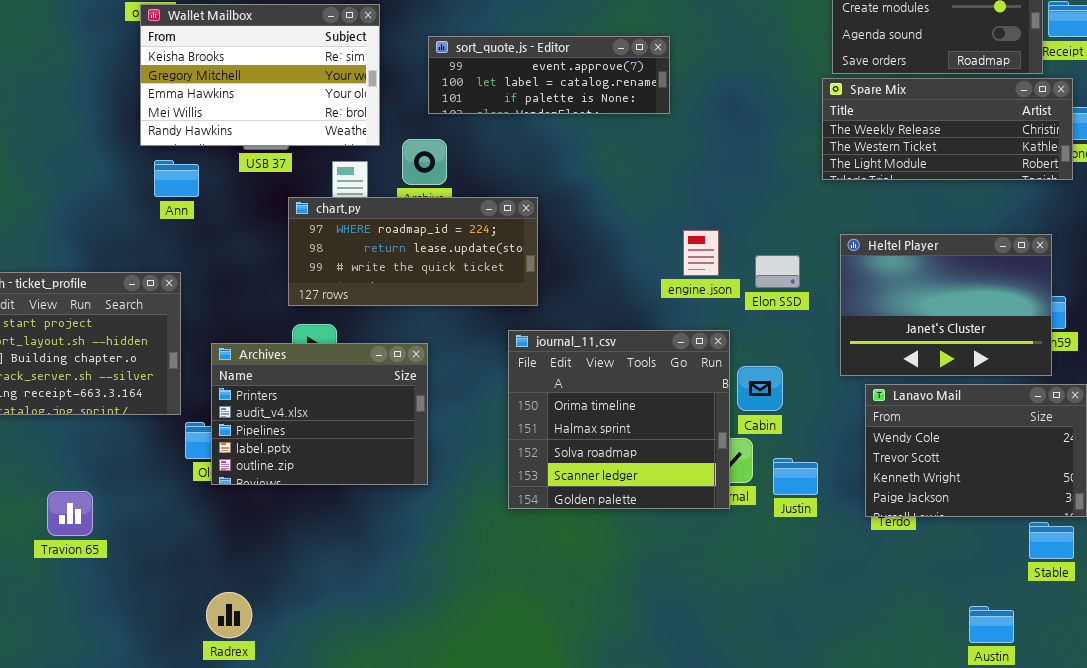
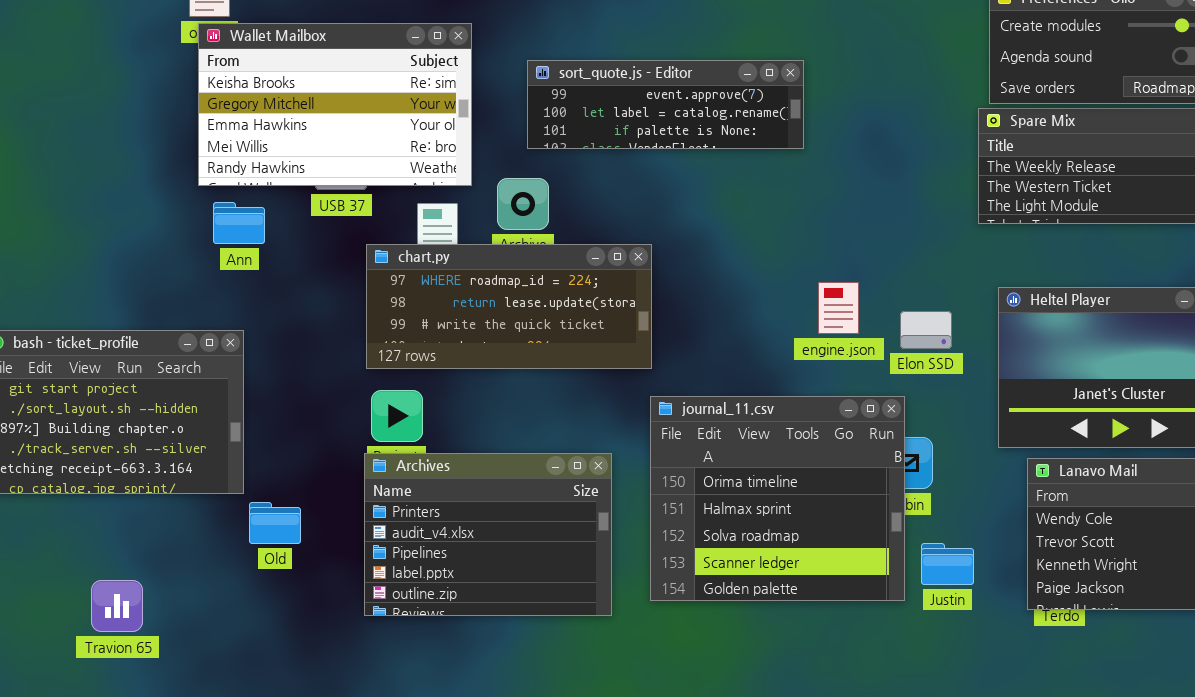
journal_11.csv: [508,330,730,509] -> [650,396,905,601], moved
Archives: [211,343,428,485] -> [364,453,612,616], moved

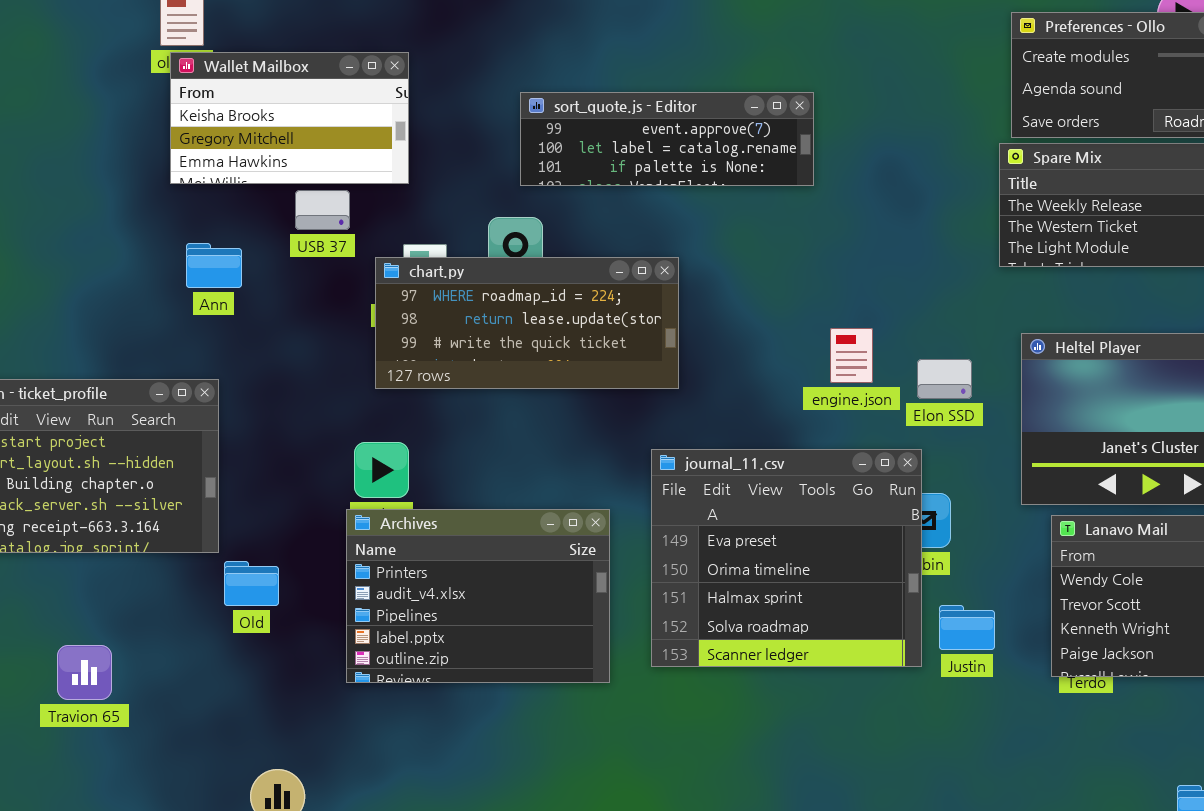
Wallet Mailbox: [198,23,472,186] -> [170,52,409,184], resized
chart.py: [366,244,652,369] -> [375,257,679,389], moved
journal_11.csv: [650,396,905,601] -> [651,449,922,667], scrolled up 1 row

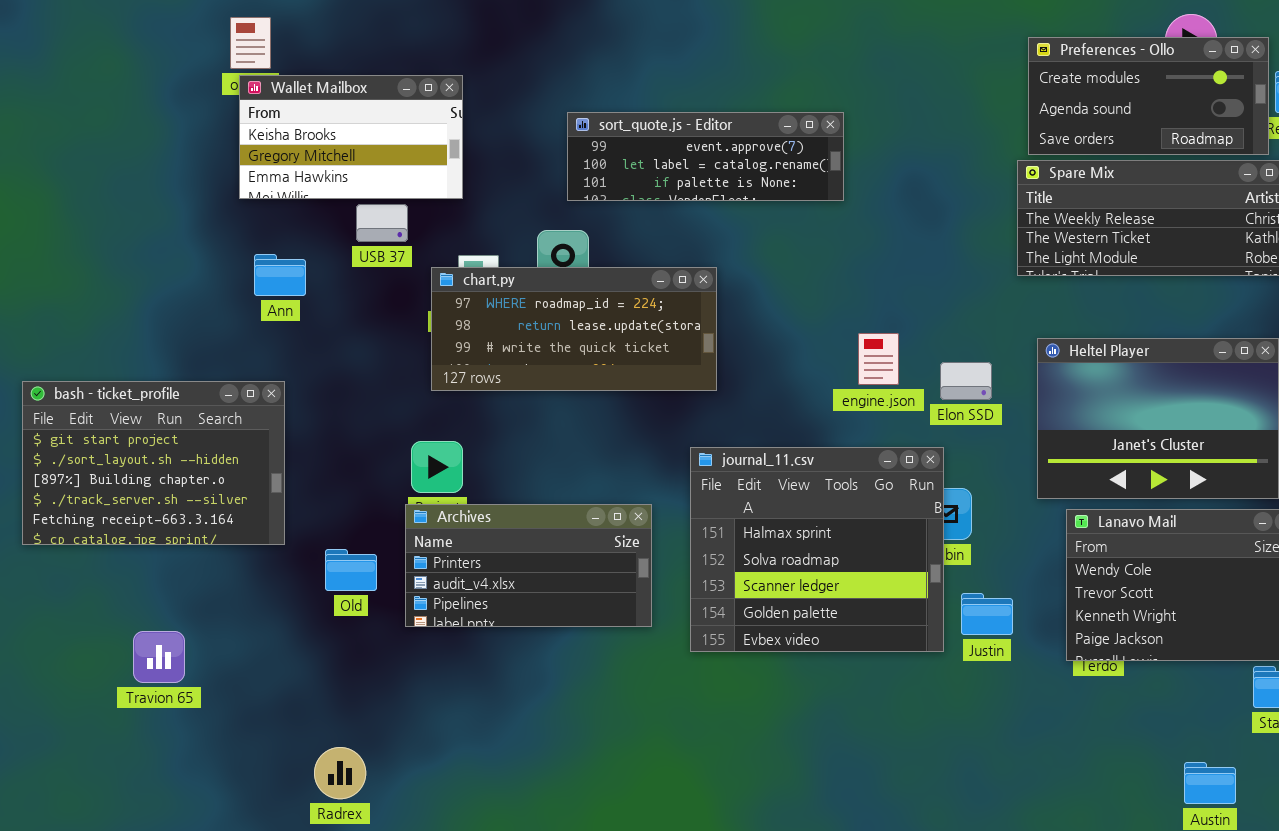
journal_11.csv: [651,449,922,667] -> [690,447,944,652], scrolled down 2 rows
Archives: [346,509,610,683] -> [405,504,652,627], resized
Old: [224,561,279,606] -> [325,549,377,591], moved

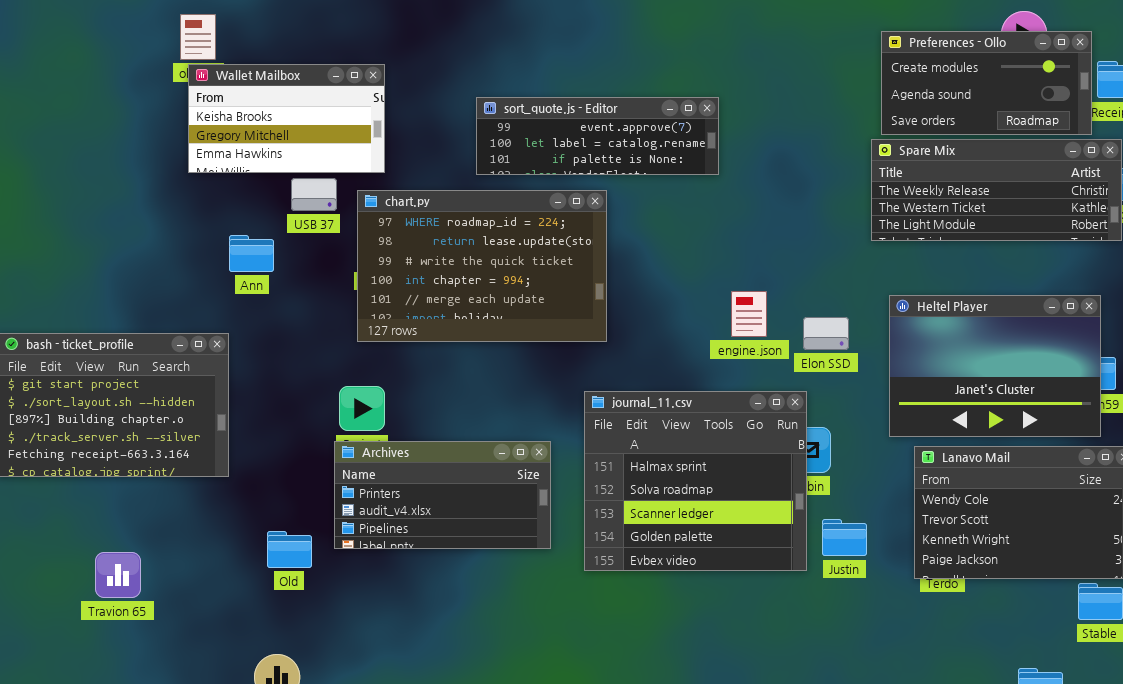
Ann: [254,254,306,296] -> [229,235,274,272], moved
chart.py: [431,267,717,391] -> [357,190,607,342], resized
Old: [325,549,377,591] -> [267,531,312,568], moved

